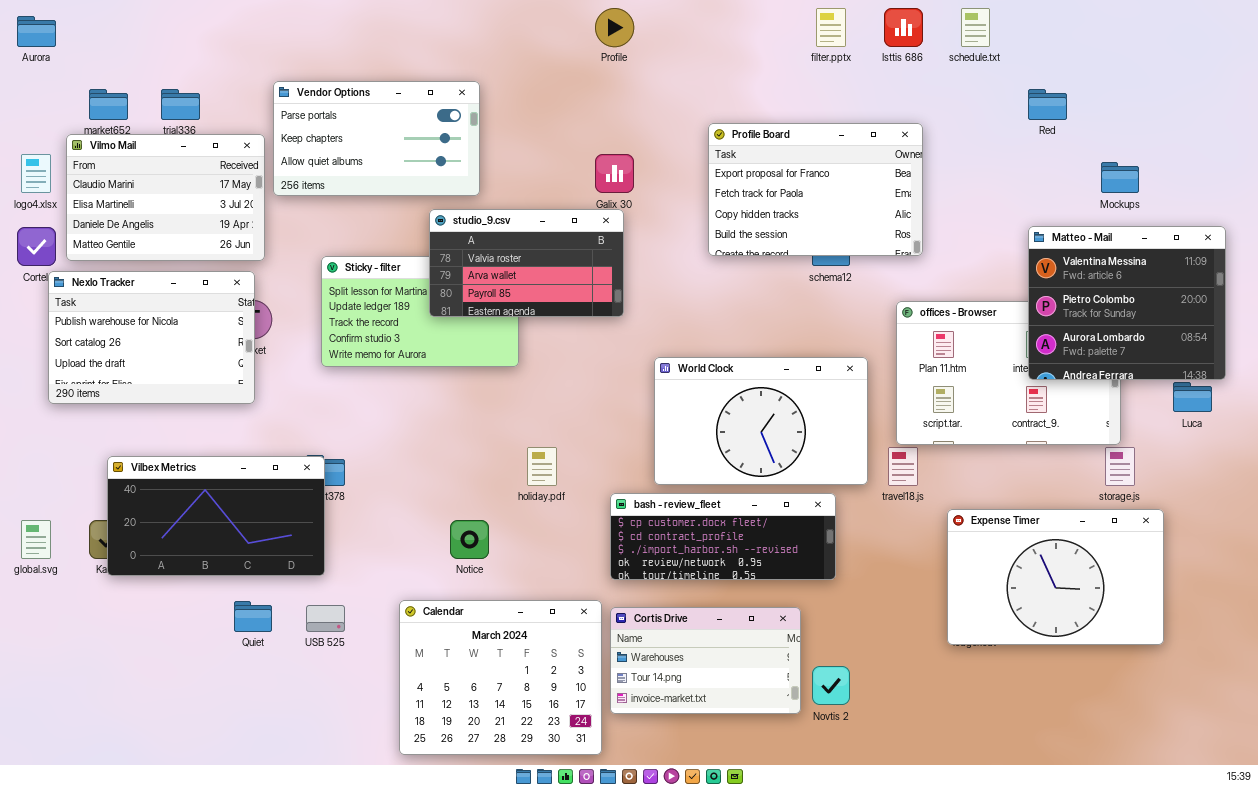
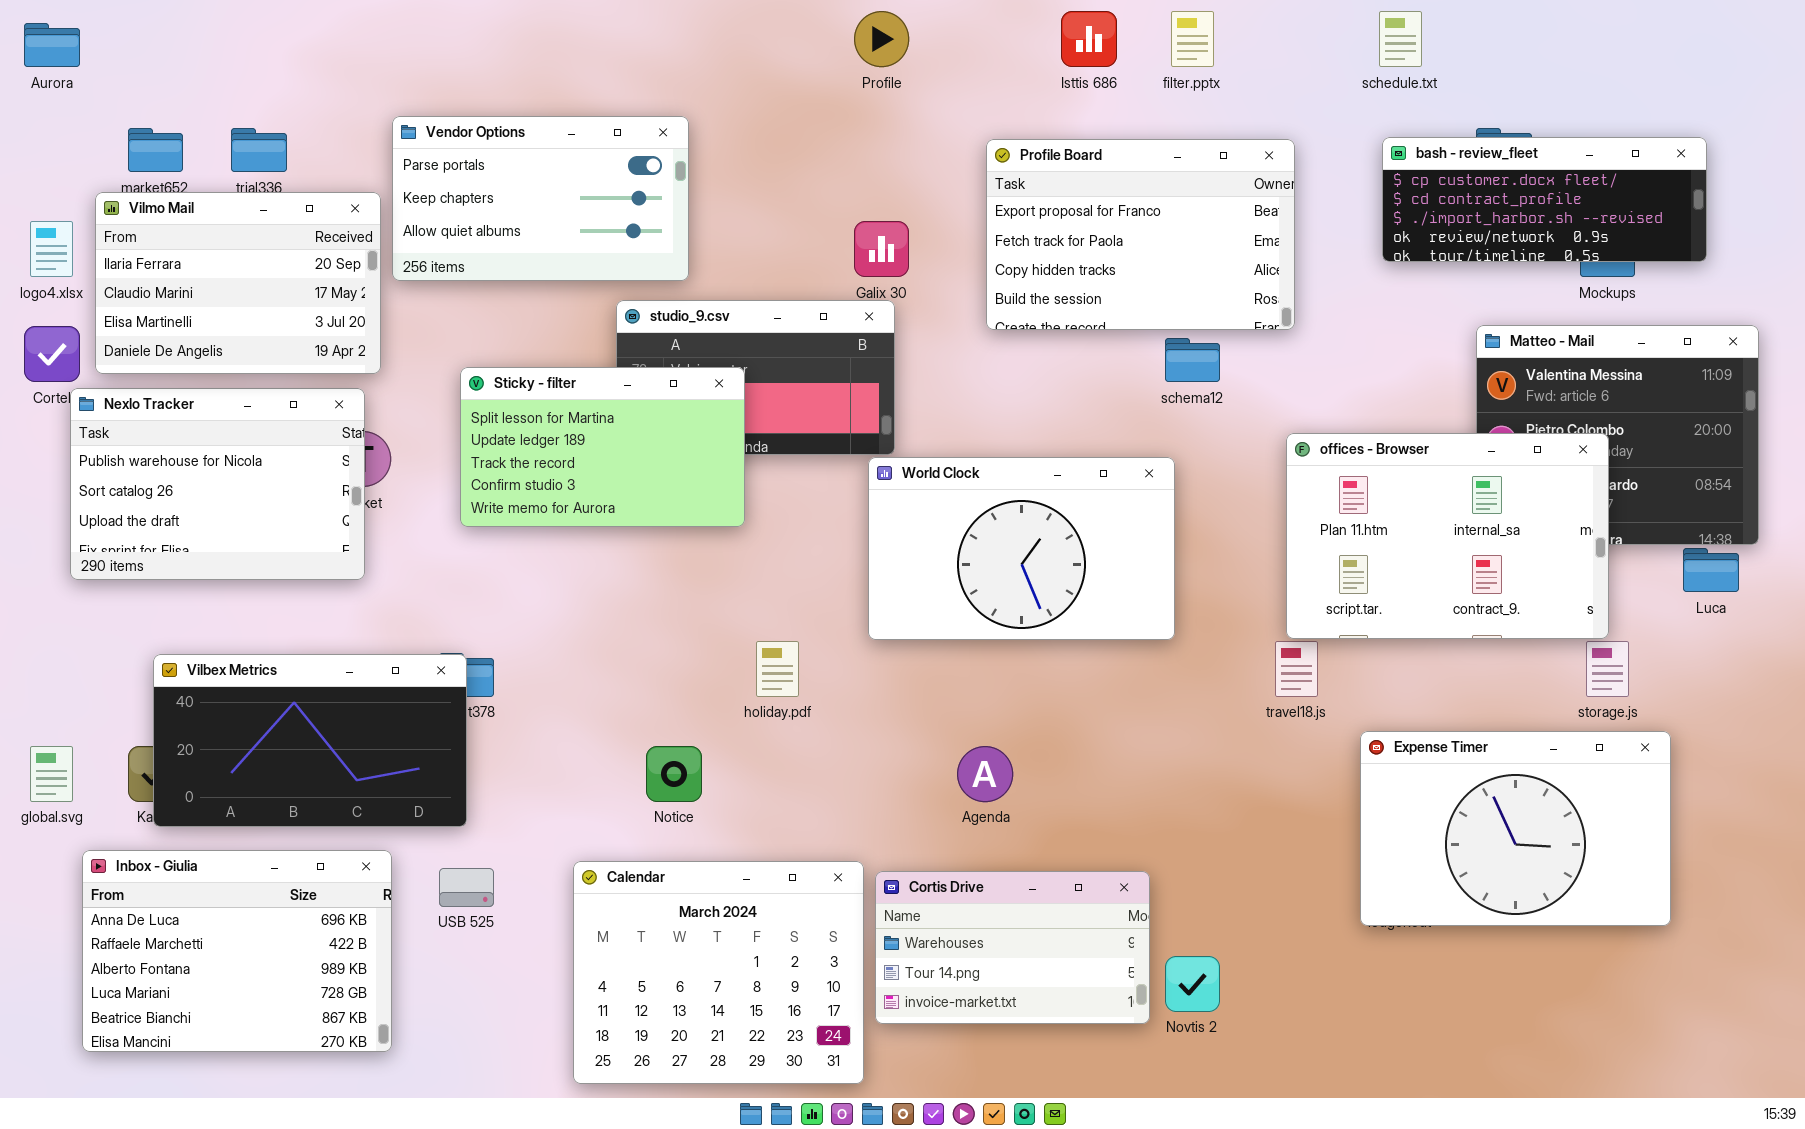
Isttis 686: [884,8,923,47] -> [1061,11,1117,67], moved
Profile Board: [708,123,923,256] -> [986,139,1295,330], moved
Vilmo Mail: [66,134,265,261] -> [95,192,381,374], scrolled up 1 row
Sticky - filter: [321,256,519,367] -> [460,367,745,527], raised
offices - Browser: [896,301,1121,445] -> [1286,433,1609,639], raised
World Clock: [654,357,868,485] -> [868,457,1175,640], moved
bash - review_fleet: [610,493,836,580] -> [1382,137,1707,262], moved
Inbox - Giulia: none -> [82,850,392,1052], opened

